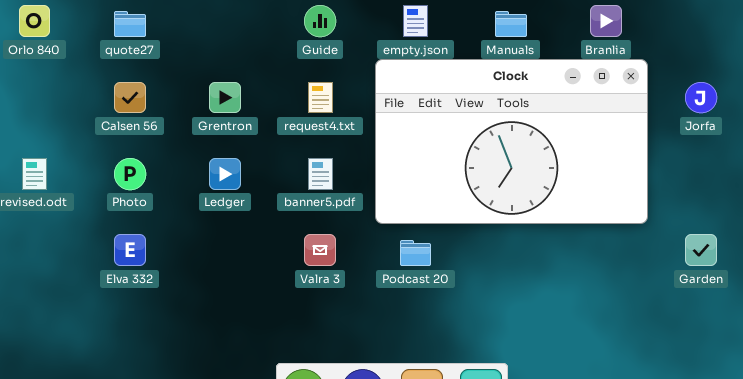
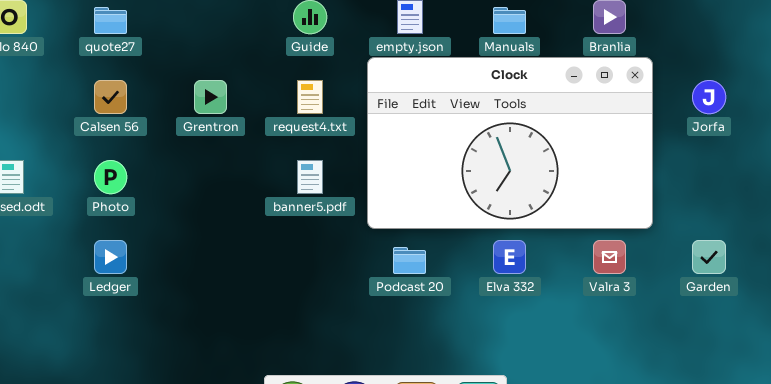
Ledger: [209,158,241,190] -> [94,240,127,274], moved
Elva 332: [114,234,146,266] -> [493,240,526,274], moved
Valra 3: [304,234,336,266] -> [593,240,626,274], moved

